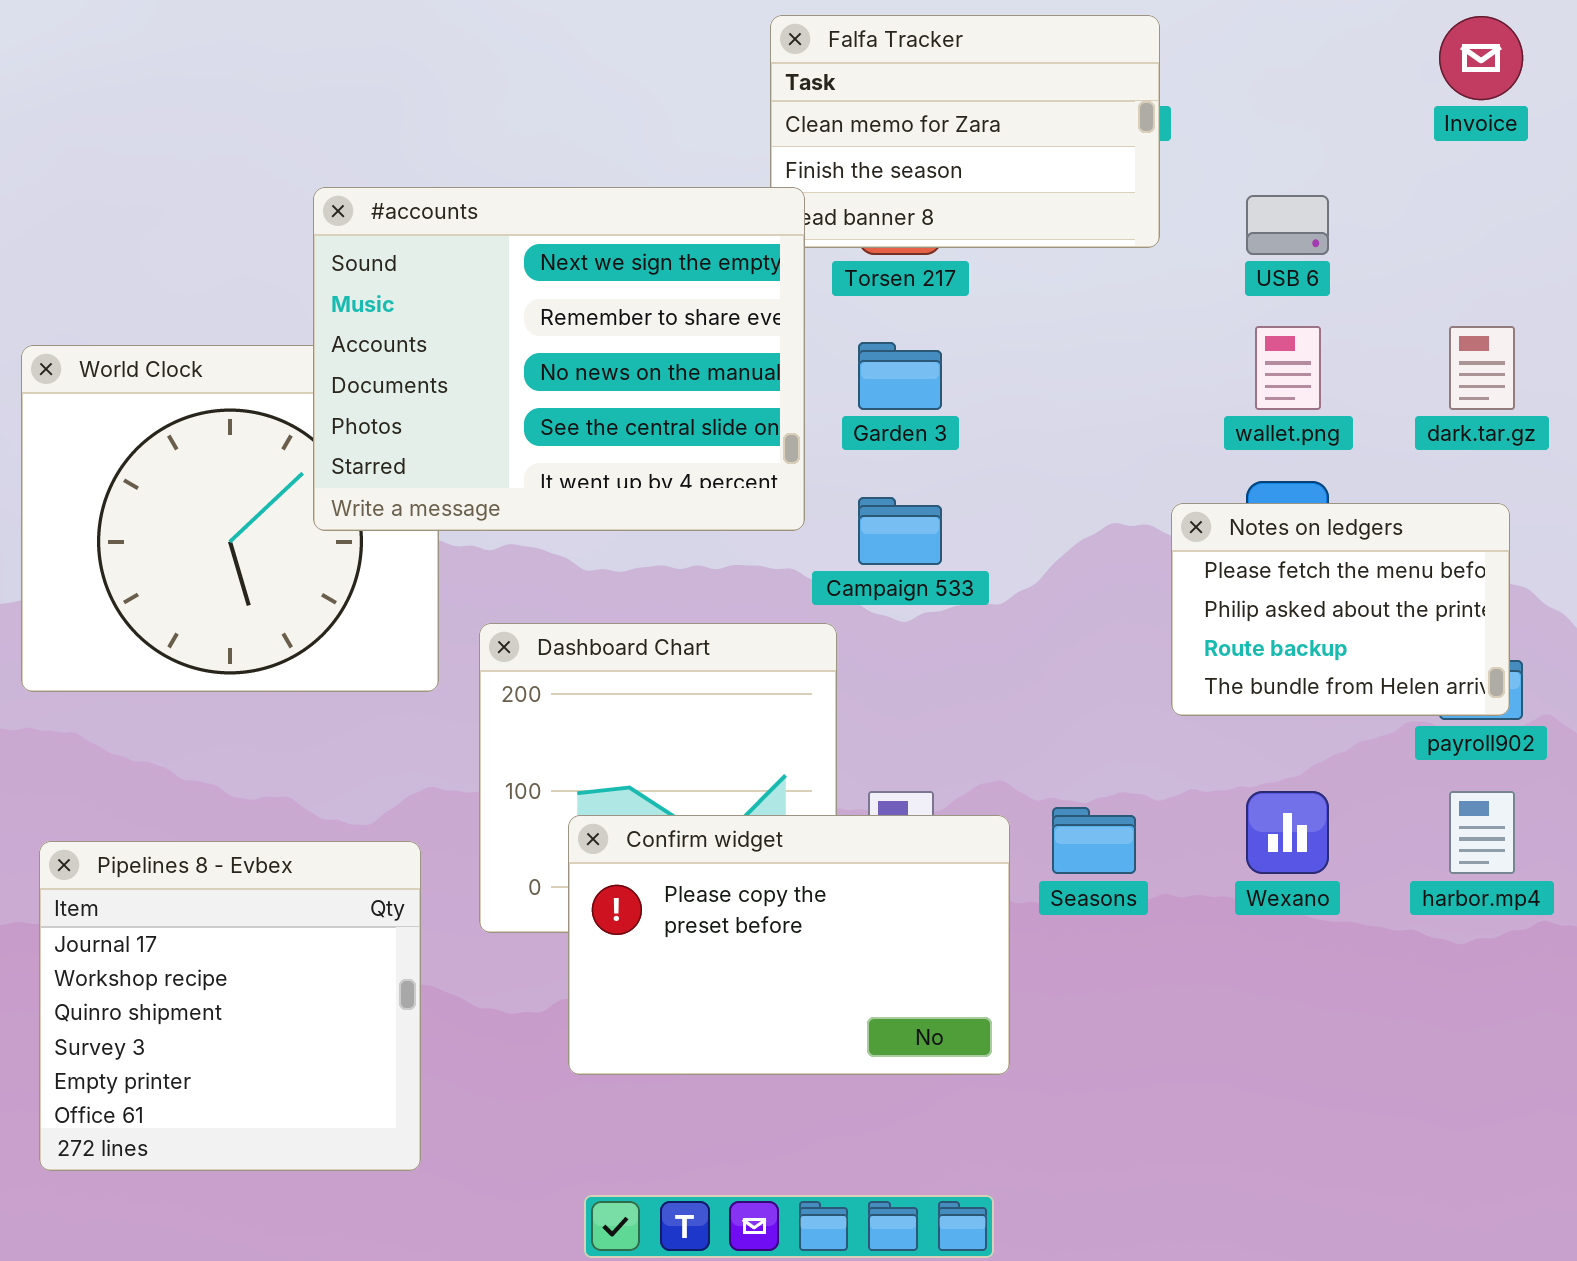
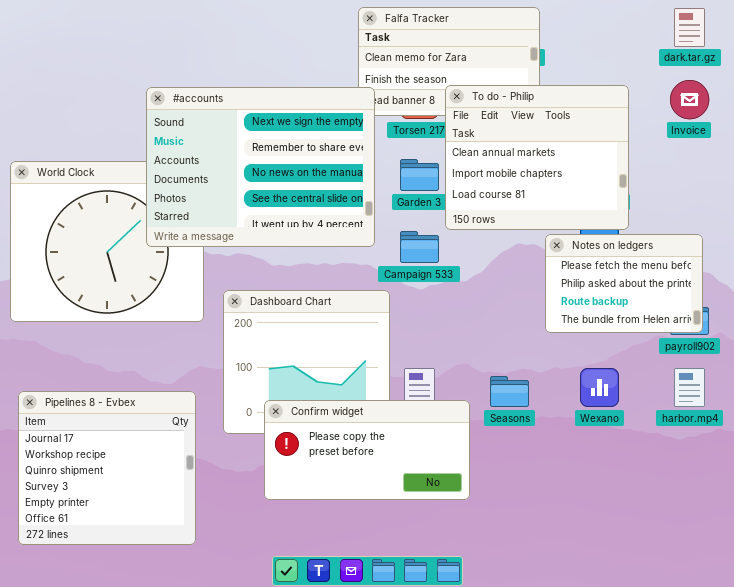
Invoice: [1439,16,1523,100] -> [670,80,709,119], moved
To do - Philip: none -> [445,85,629,230], opened
dark.tar.gz: [1449,326,1515,410] -> [674,8,705,47], moved
Confirm widget: [568,815,1010,1075] -> [264,400,470,500], resized

